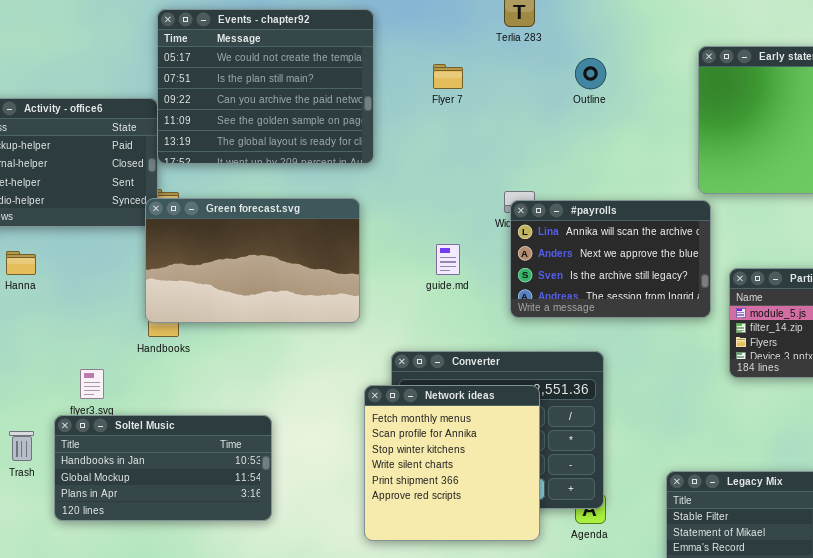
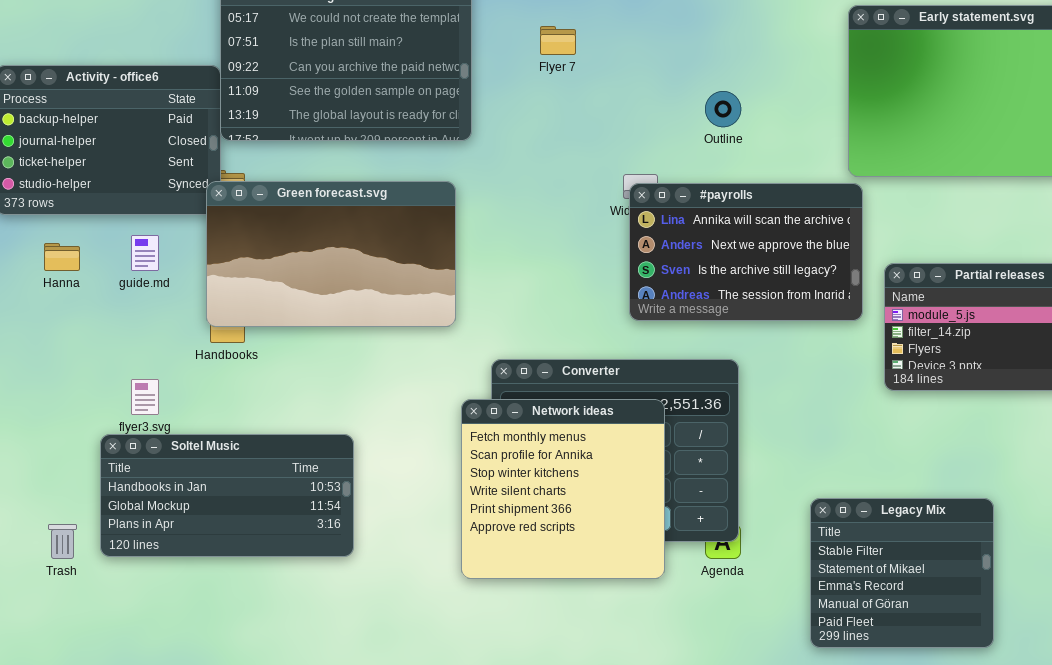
Outline: [575,58,606,89] -> [705,91,741,127], moved
guide.md: [436,244,460,275] -> [131,235,159,271], moved
Trash: [9,431,34,461] -> [48,524,77,559], moved

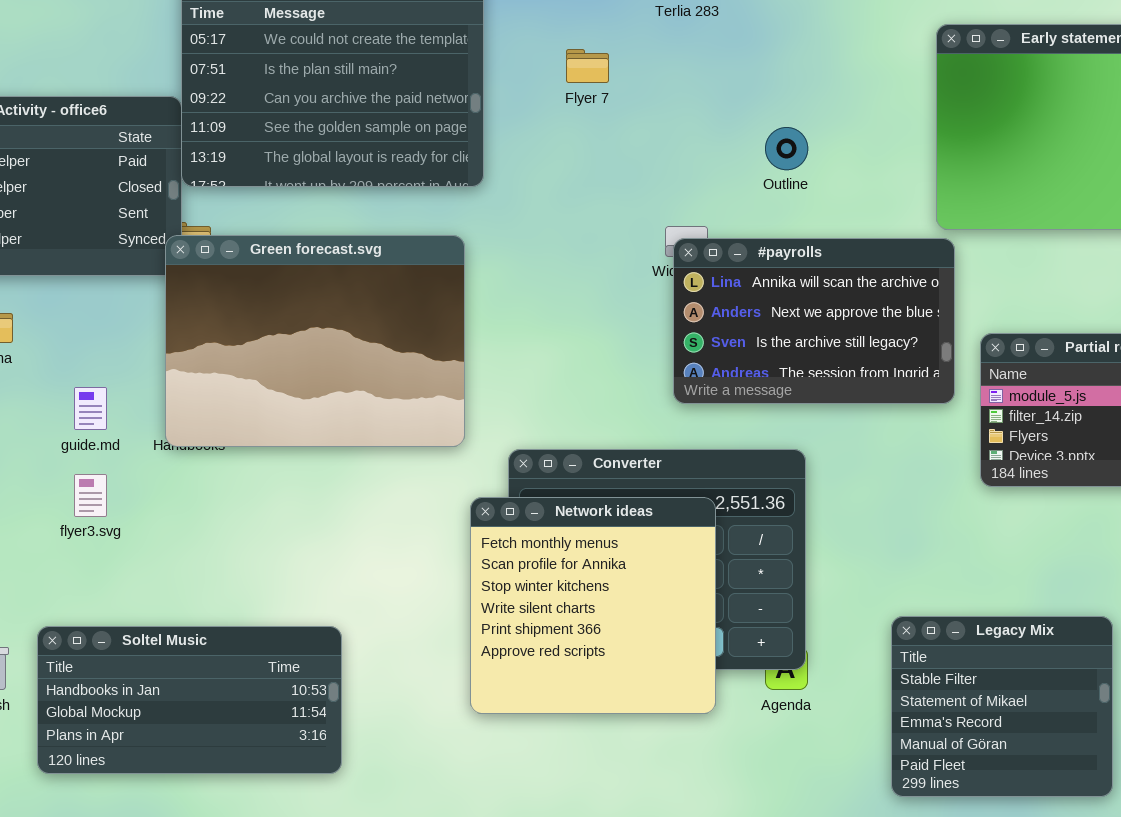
Green forecast.svg: [206,181,456,327] -> [165,235,465,447], resized
guide.md: [131,235,159,271] -> [74,387,107,430], moved
Soltel Music: [100,434,354,557] -> [37,626,342,774], moved

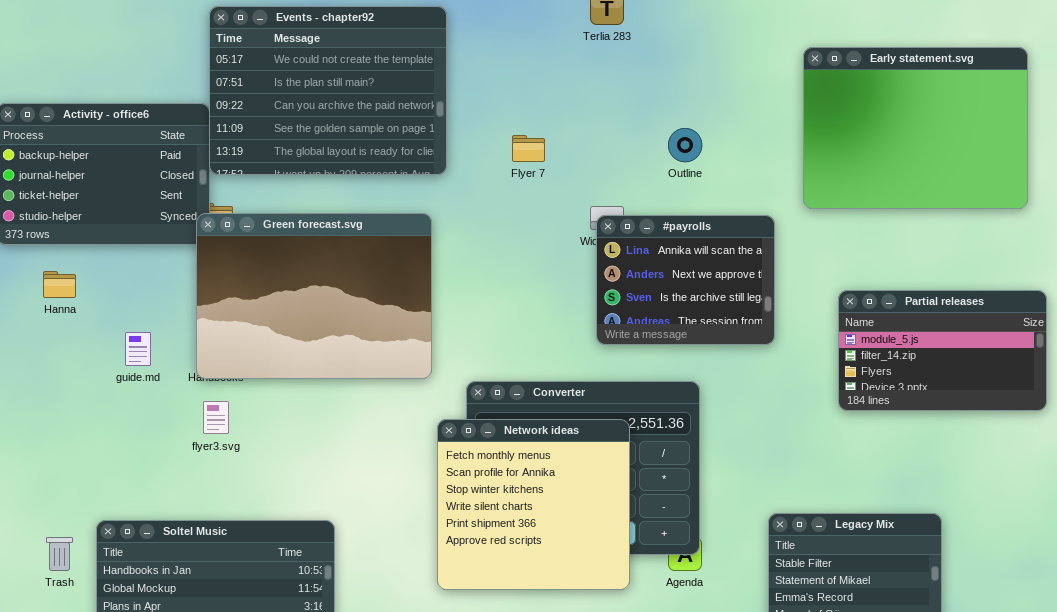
Flyer 7: [566,49,609,83] -> [512,135,545,162], moved
#payrolls: [673,238,955,404] -> [596,215,775,345], resized
flyer3.svg: [74,474,107,517] -> [203,401,229,434], moved

